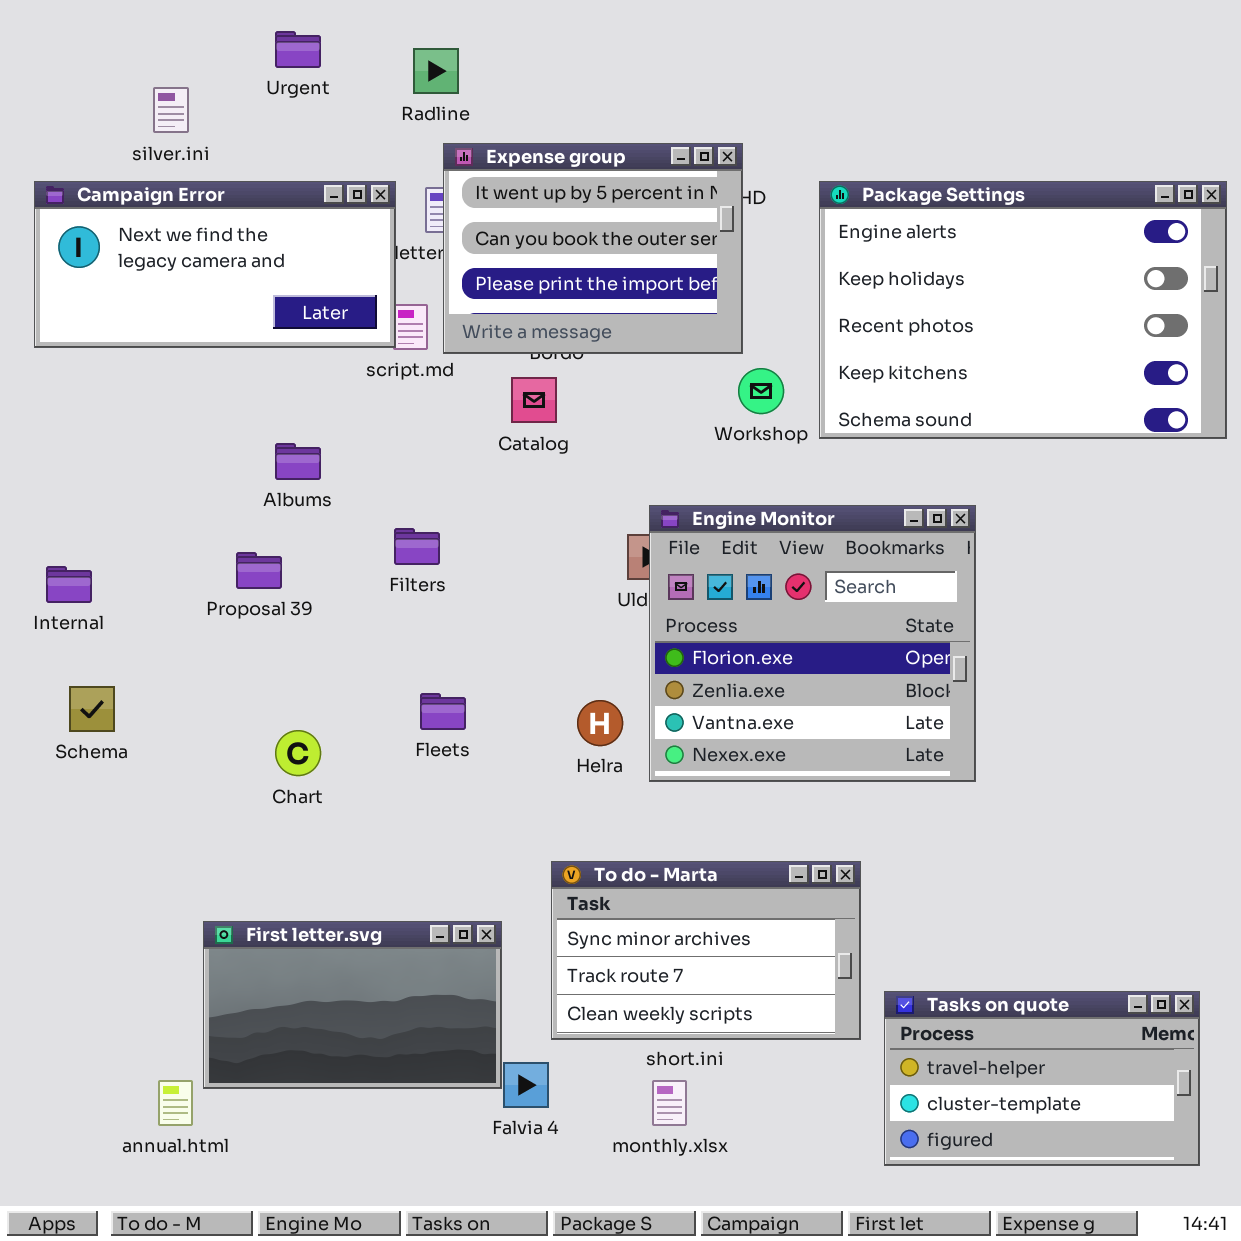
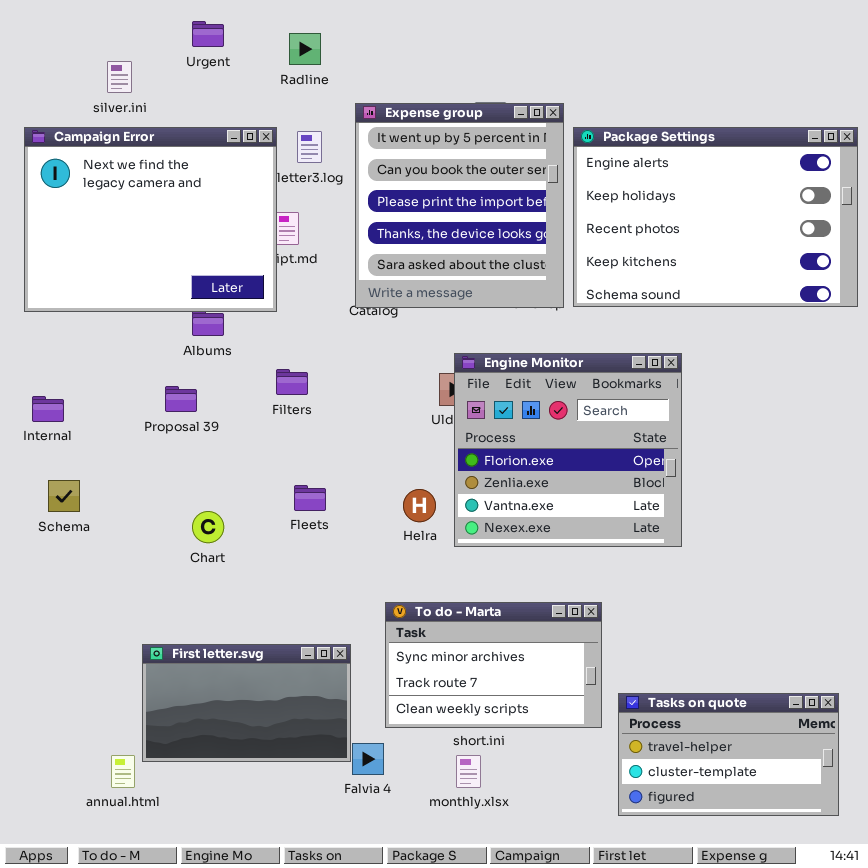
Expense group: [443,143,743,354] -> [355,103,564,308], moved, resized
Campaign Error: [34,181,396,348] -> [24,127,277,312], resized

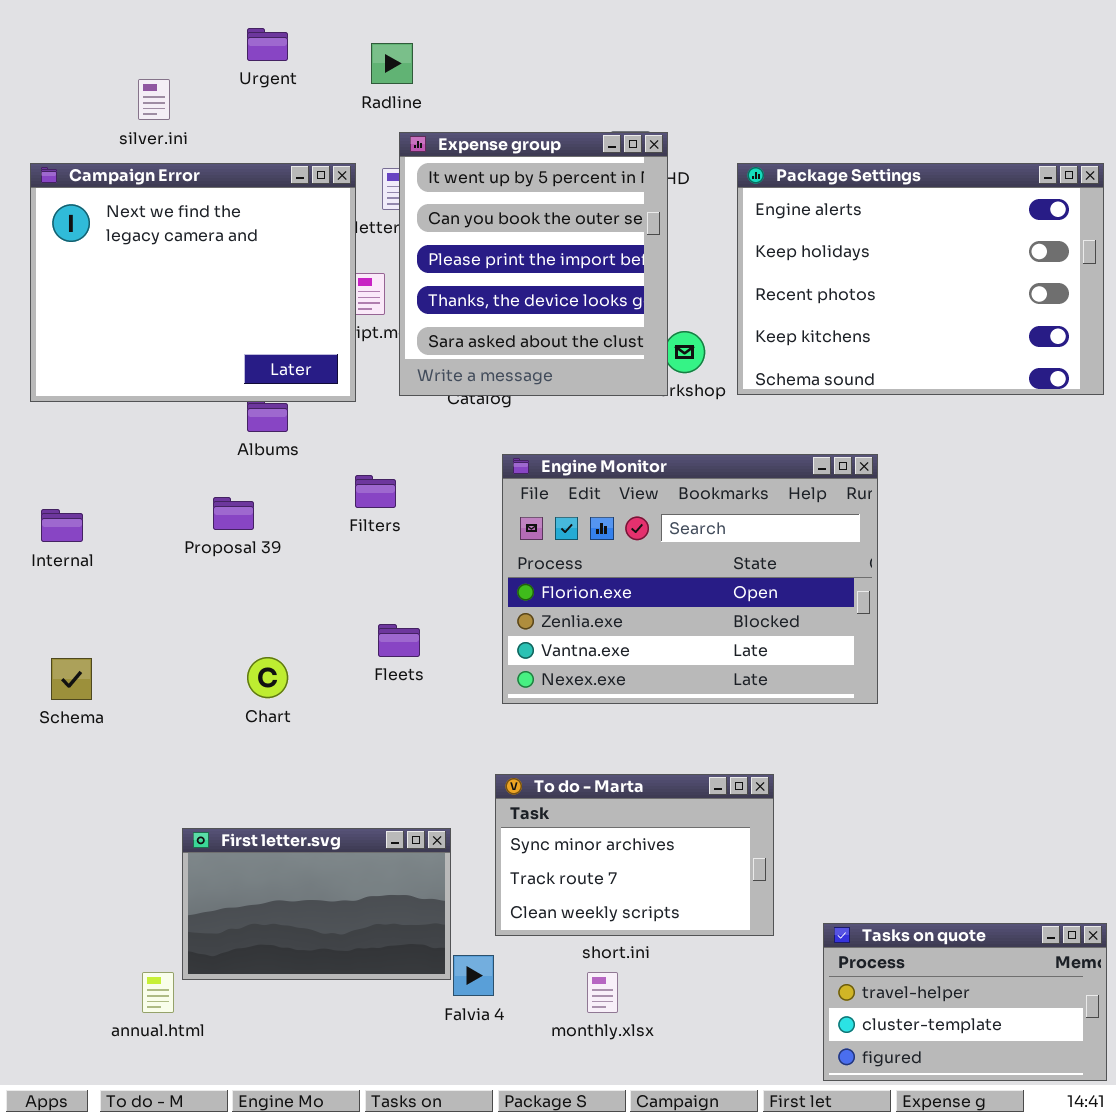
Expense group: [355,103,564,308] -> [399,132,668,396], moved
Engine Monitor: [454,353,682,547] -> [502,454,878,704], resized
Schema: [48,480,80,512] -> [51,658,92,700], moved
Tasks on quote: [618,693,839,816] -> [823,923,1107,1081], moved

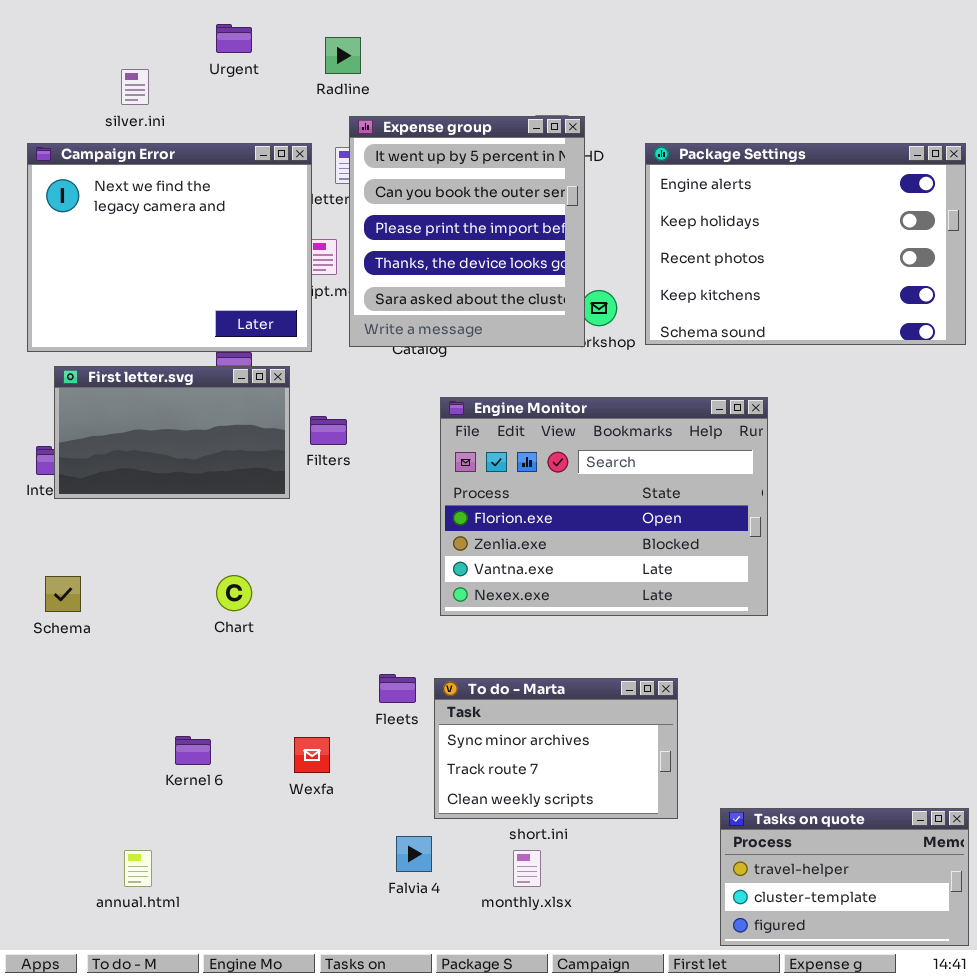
Fleets: [378,624,420,657] -> [379,674,416,703], moved
First letter.svg: [182,828,451,980] -> [54,366,290,499], moved

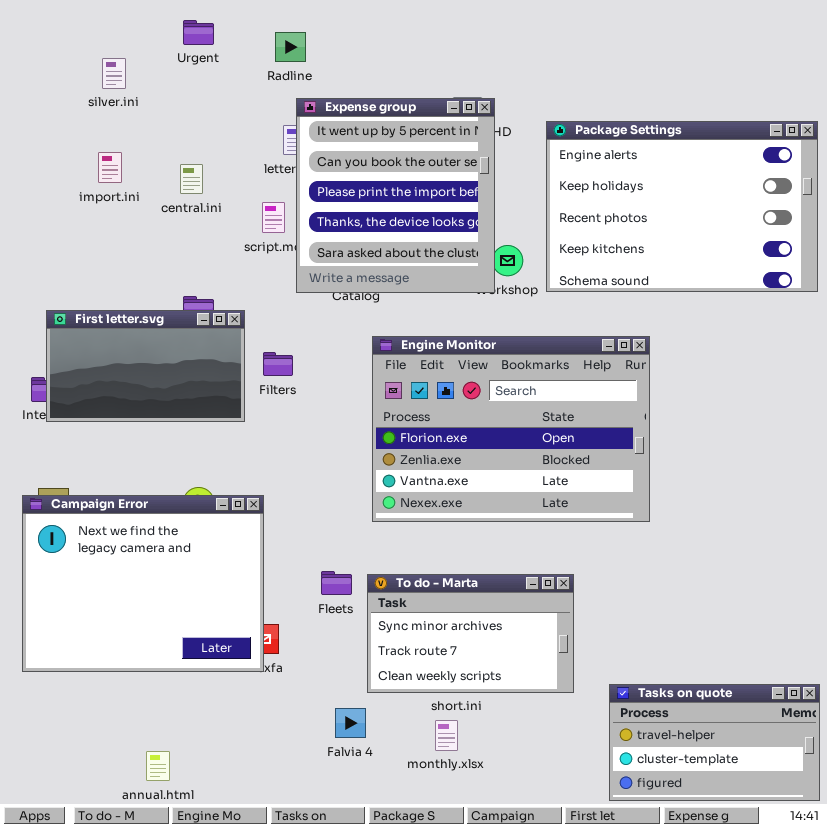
Campaign Error: [27,143,312,352] -> [22,495,264,672], moved
annual.html: [124,850,152,887] -> [146,751,170,781], moved

